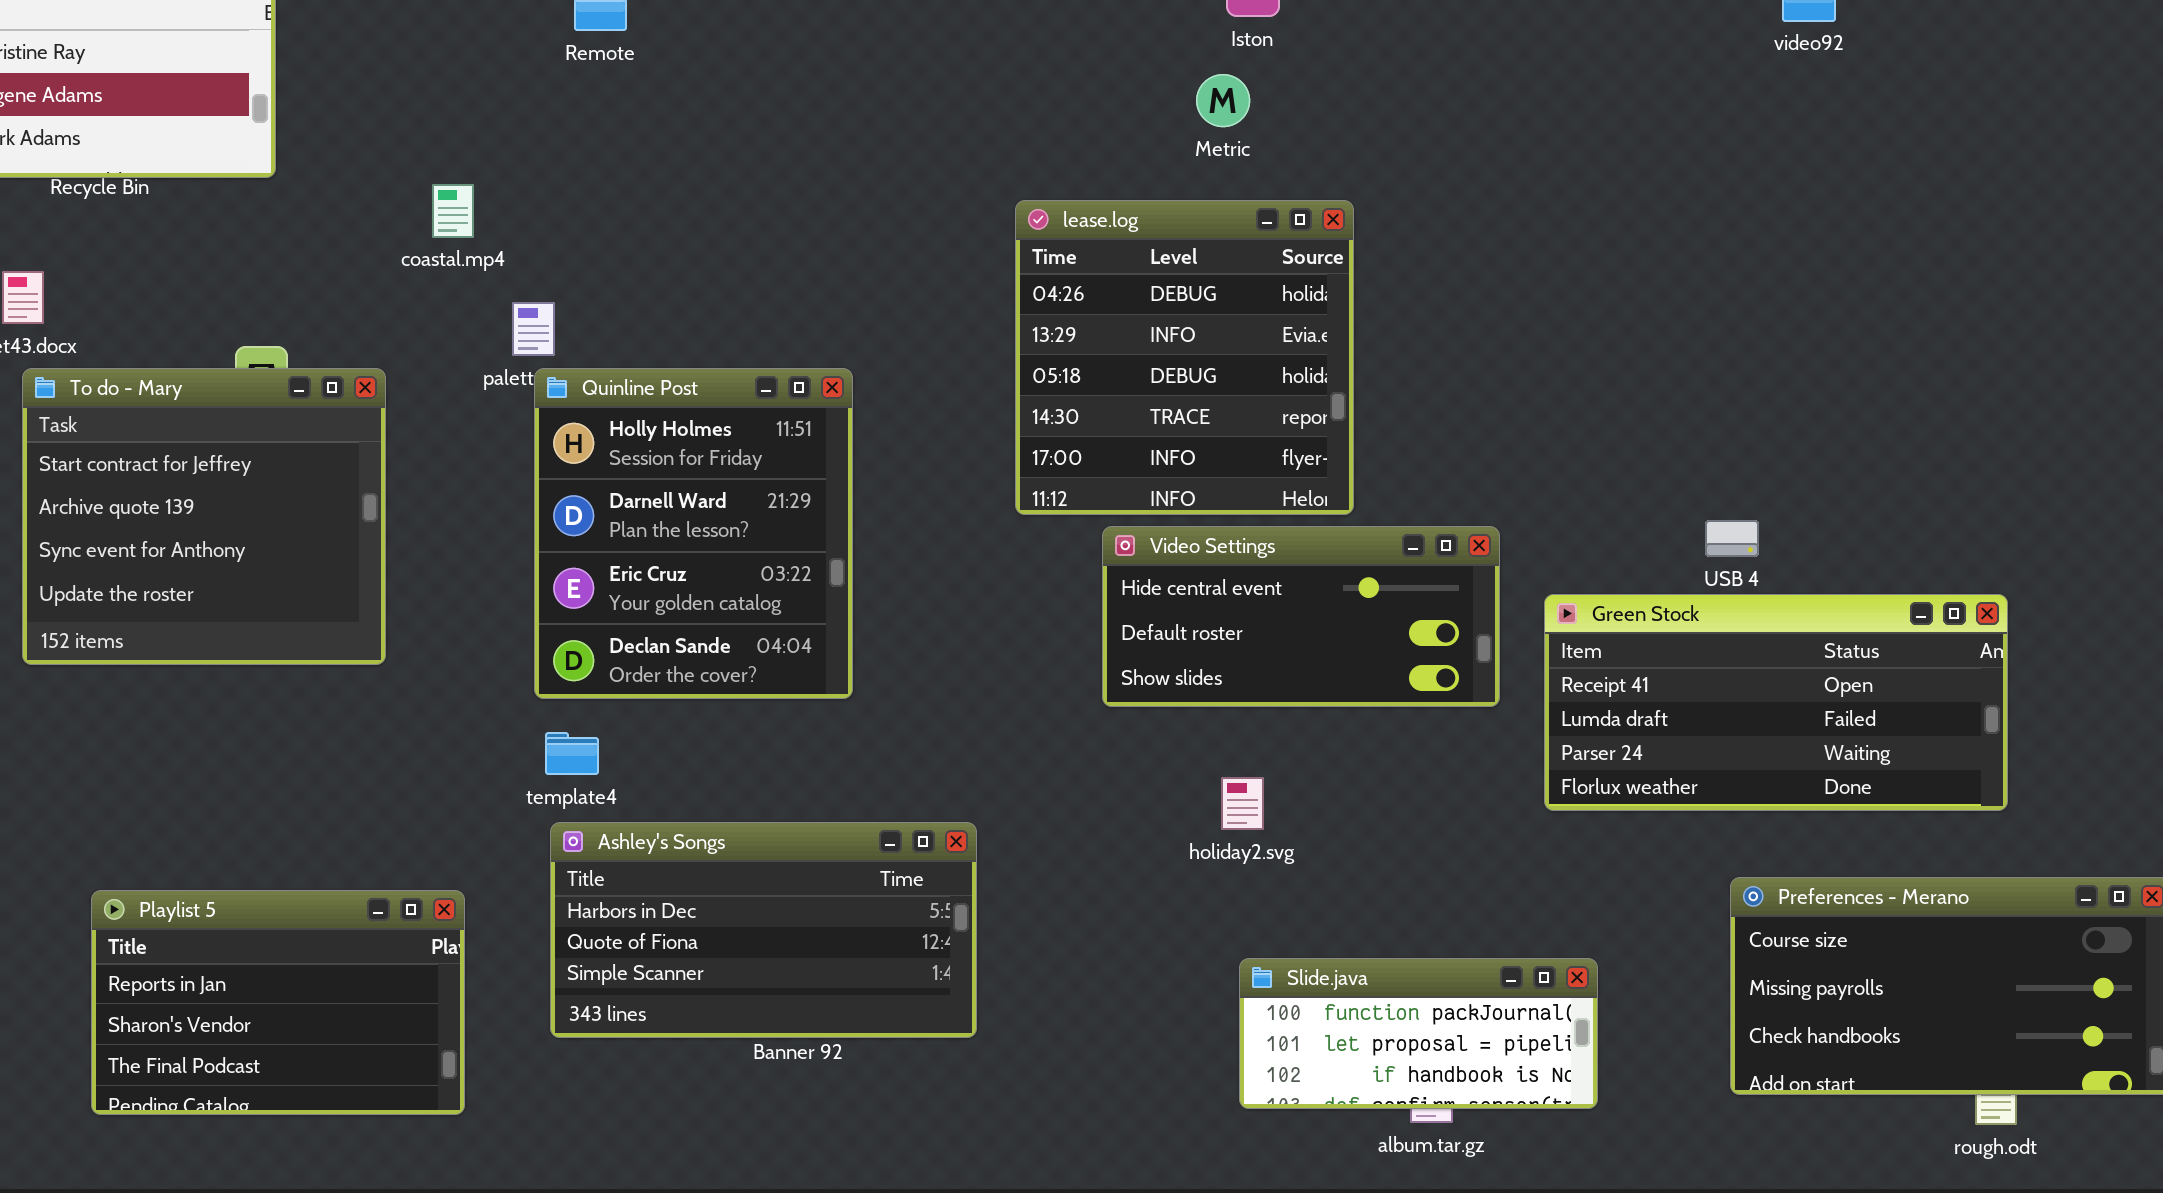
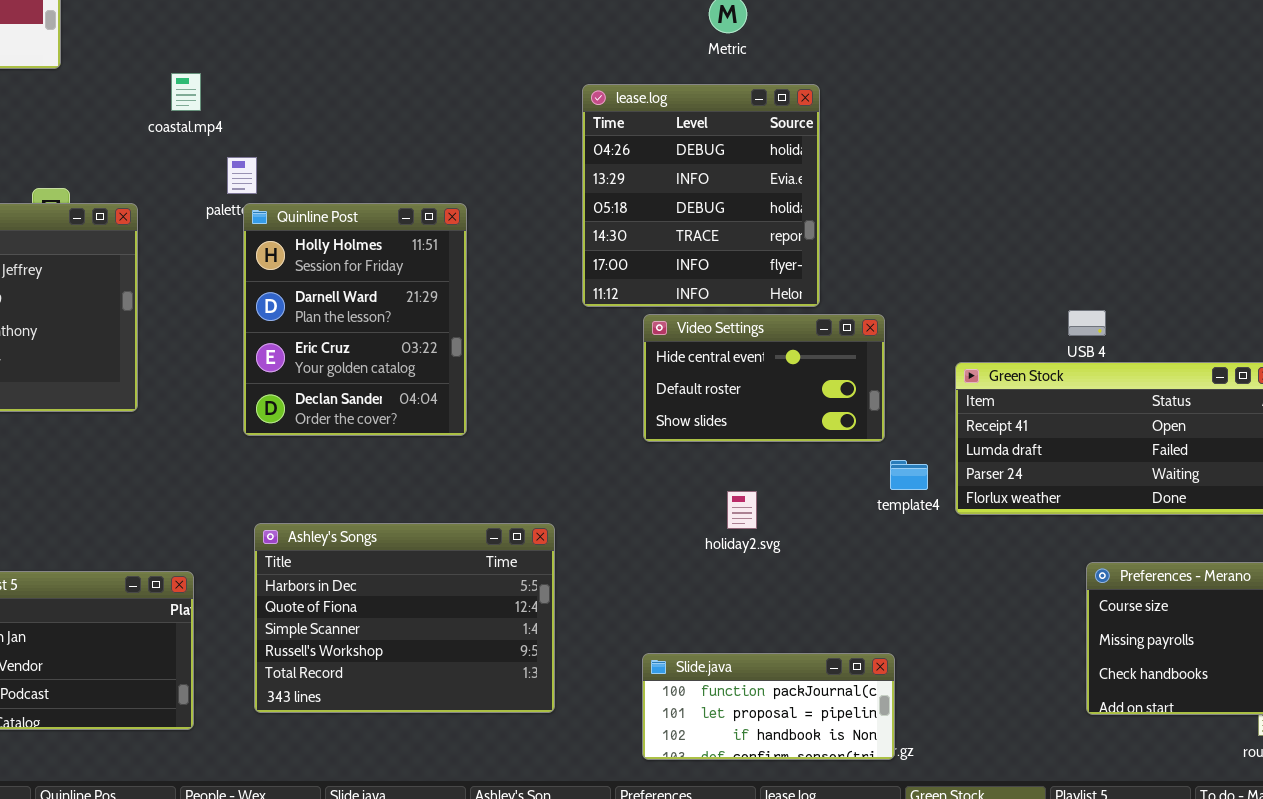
Video Settings: [1102,526,1500,707] -> [643,314,885,442], resized
template4: [545,732,599,775] -> [890,460,928,490], moved
Ashley's Songs: [550,822,977,1038] -> [254,523,555,713], resized
Slide.java: [1239,958,1598,1109] -> [642,653,895,760], moved

